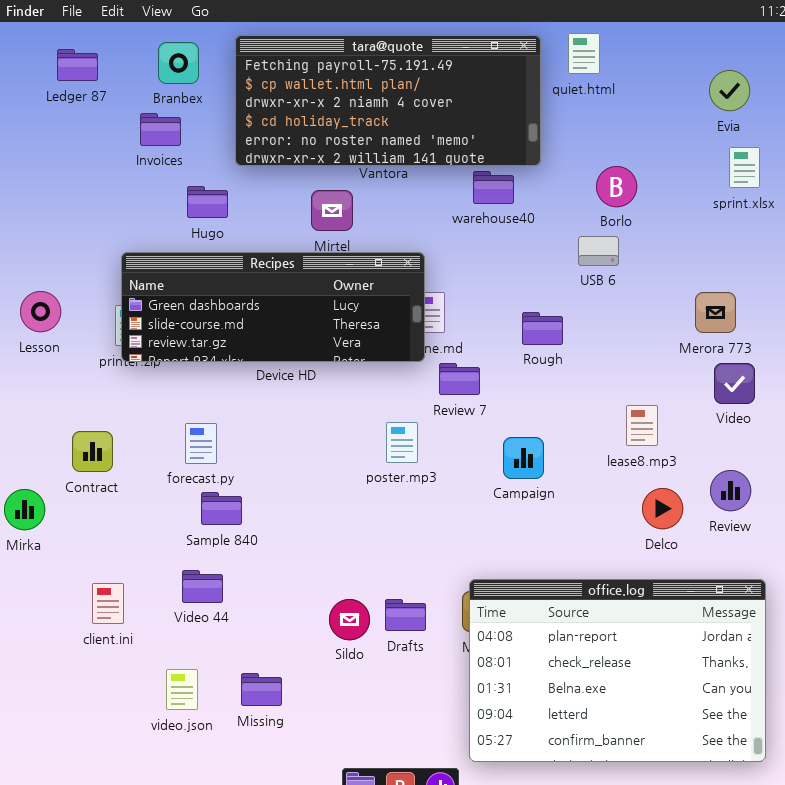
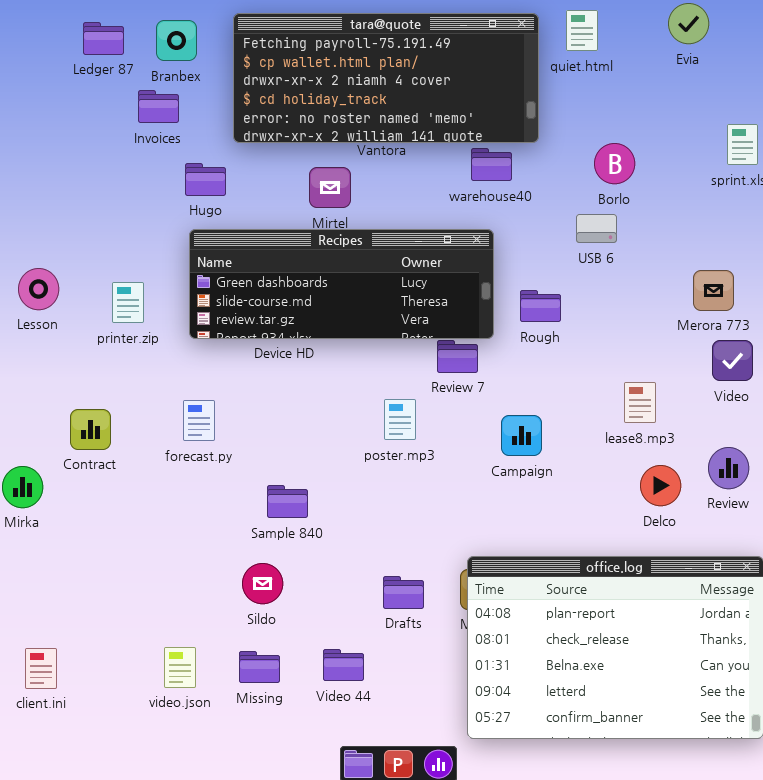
Ledger 87: [57,49,98,81] -> [83,22,124,55], moved
Evia: [709,70,750,111] -> [668,3,709,44], moved
Recipes: [121,252,425,362] -> [189,229,494,339], moved
Sample 840: [201,492,242,525] -> [267,485,308,518], moved
Video 44: [182,570,223,603] -> [323,649,364,681], moved
client.ini: [92,583,124,624] -> [25,648,57,689], moved
Sildo: [329,599,370,640] -> [242,563,283,604], moved

